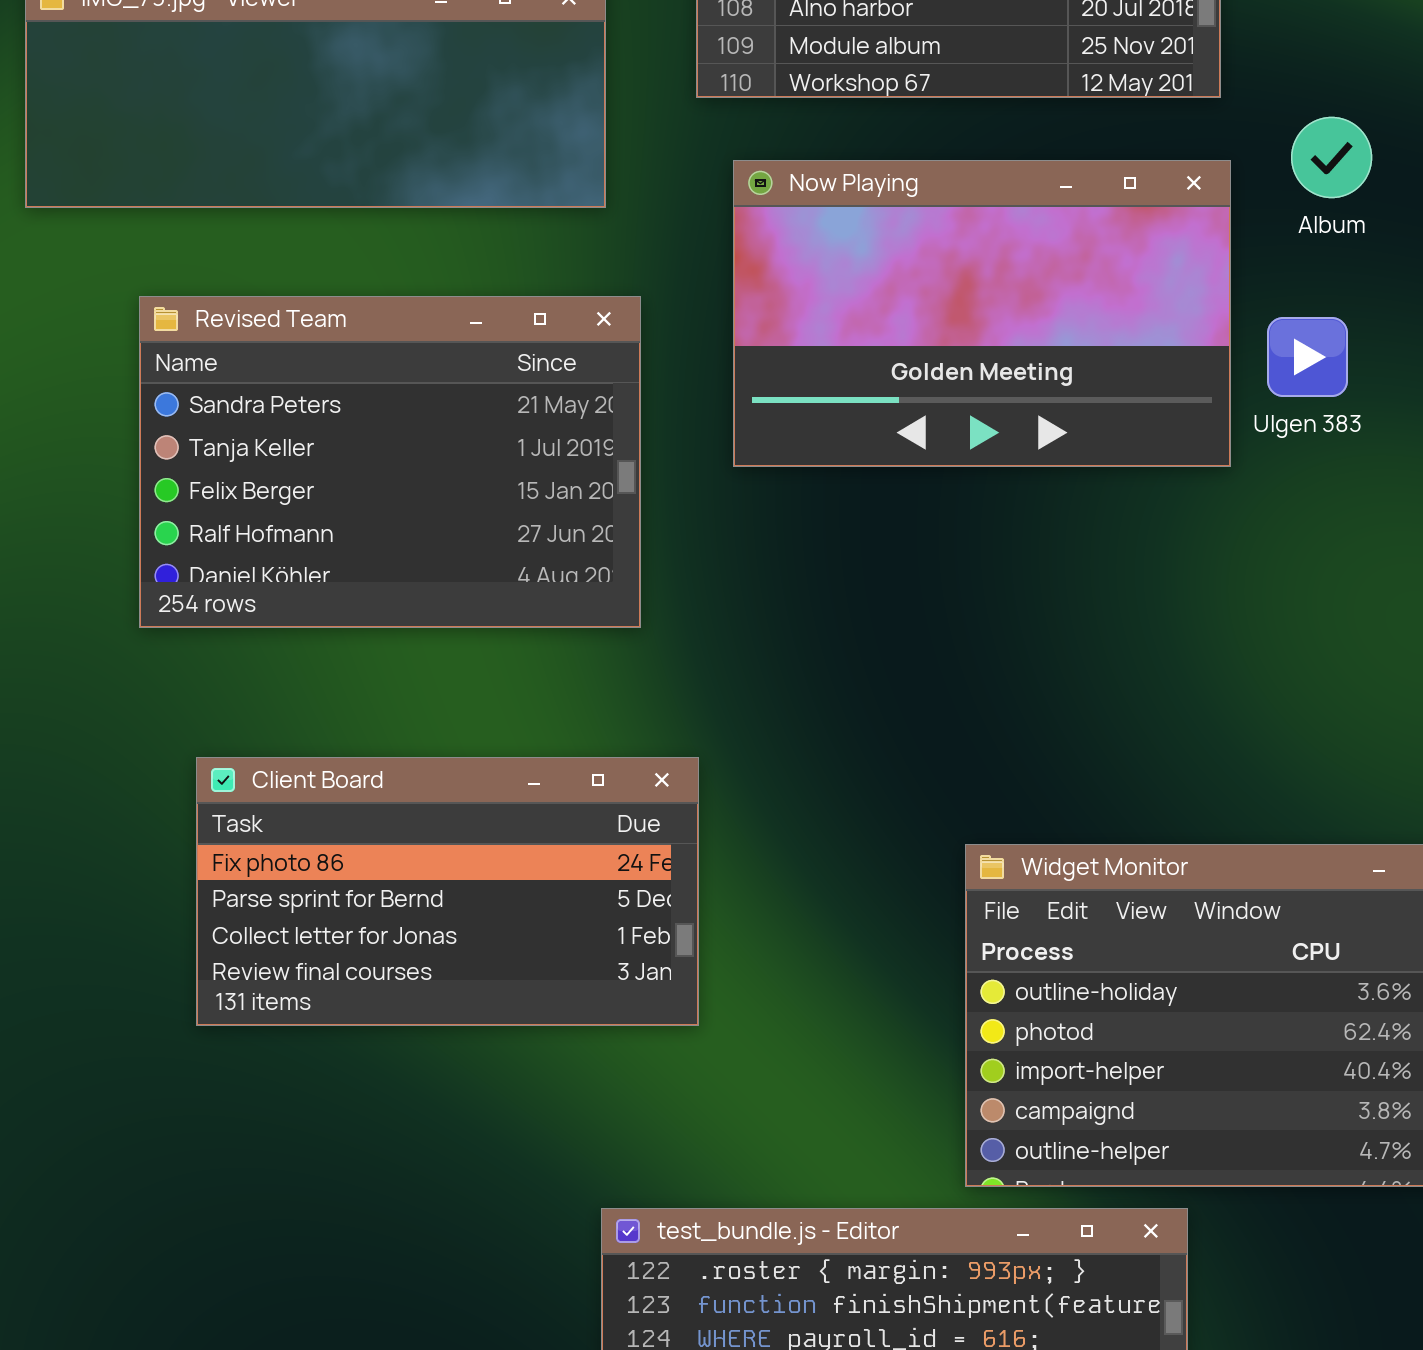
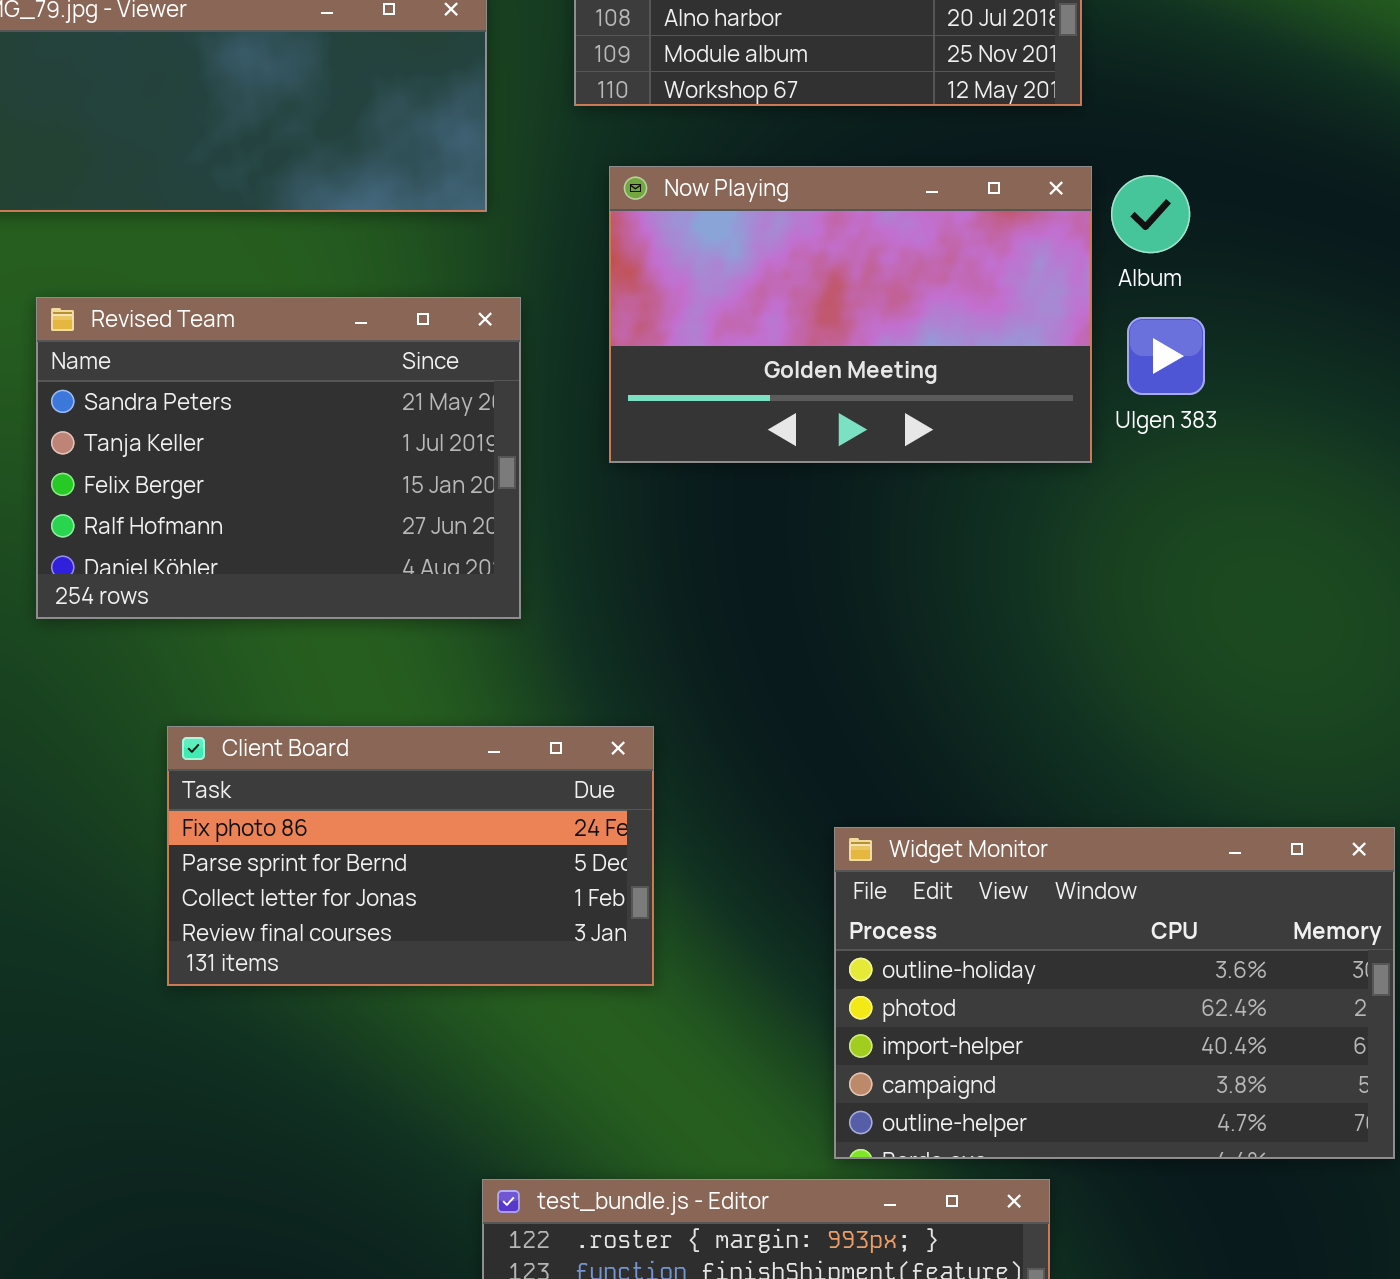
Album: [1291,117,1372,198] -> [1111,175,1190,253], moved
Client Board: [196,757,699,1026] -> [167,726,654,986], moved

